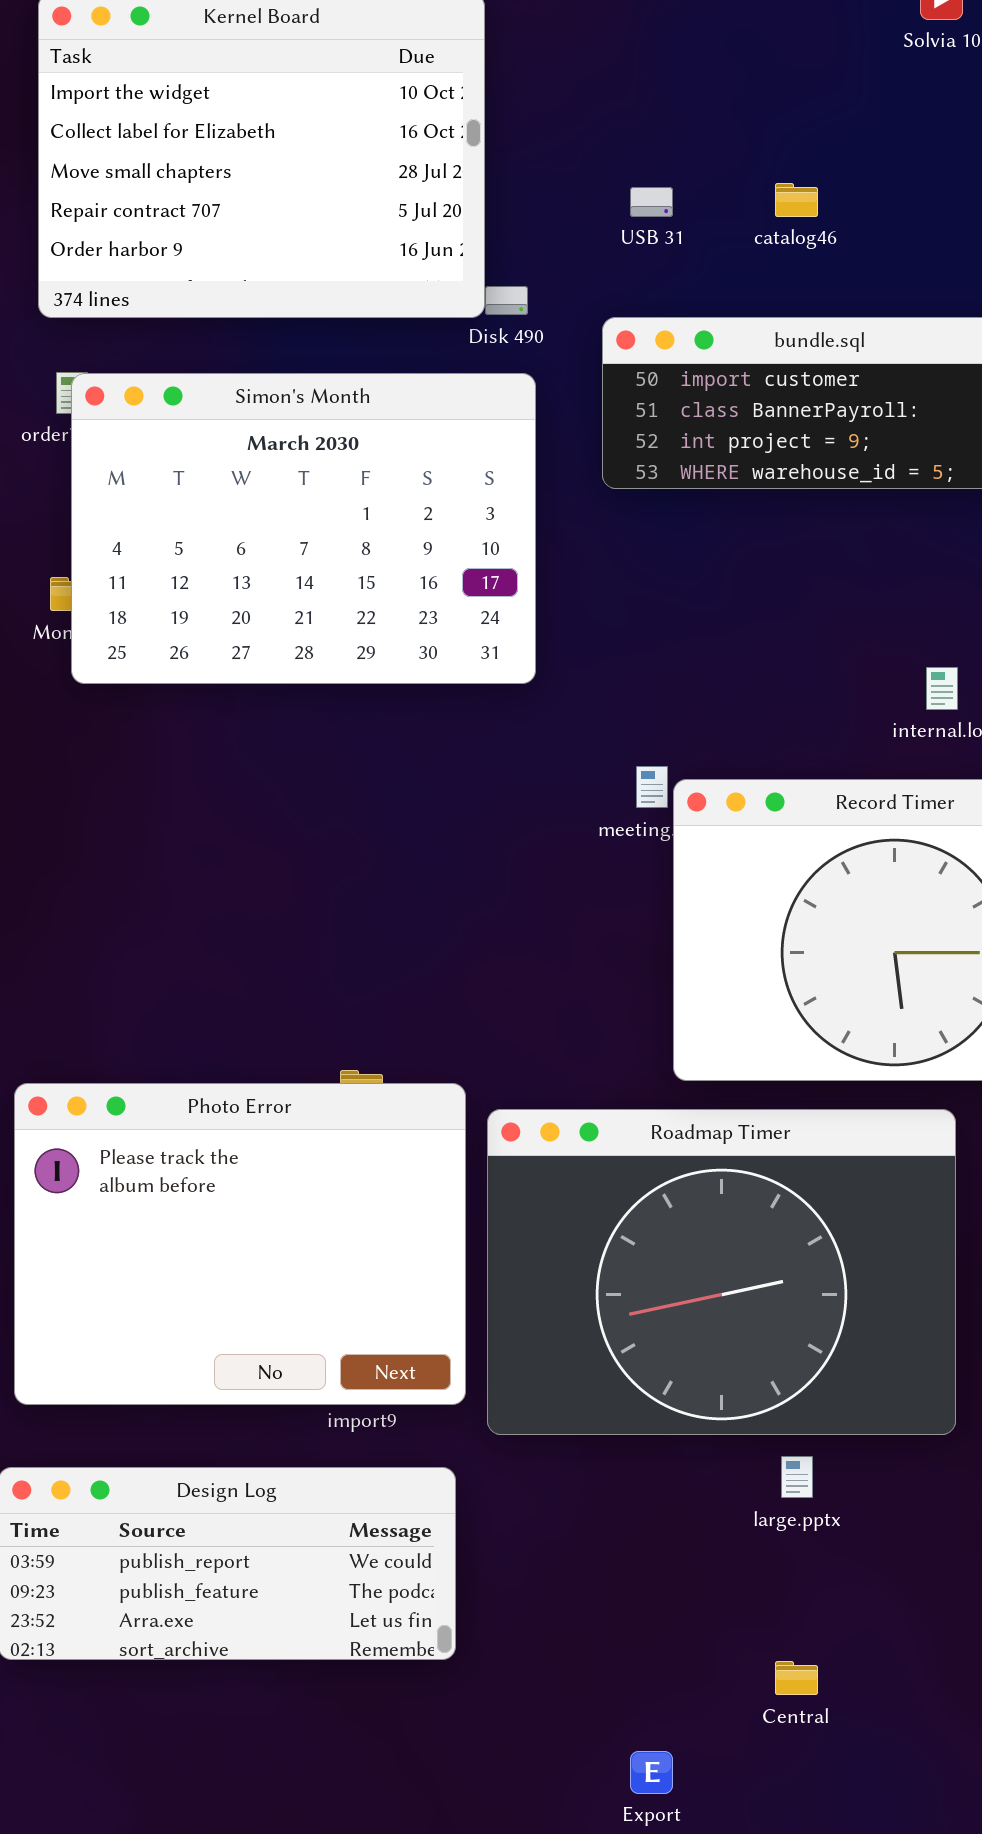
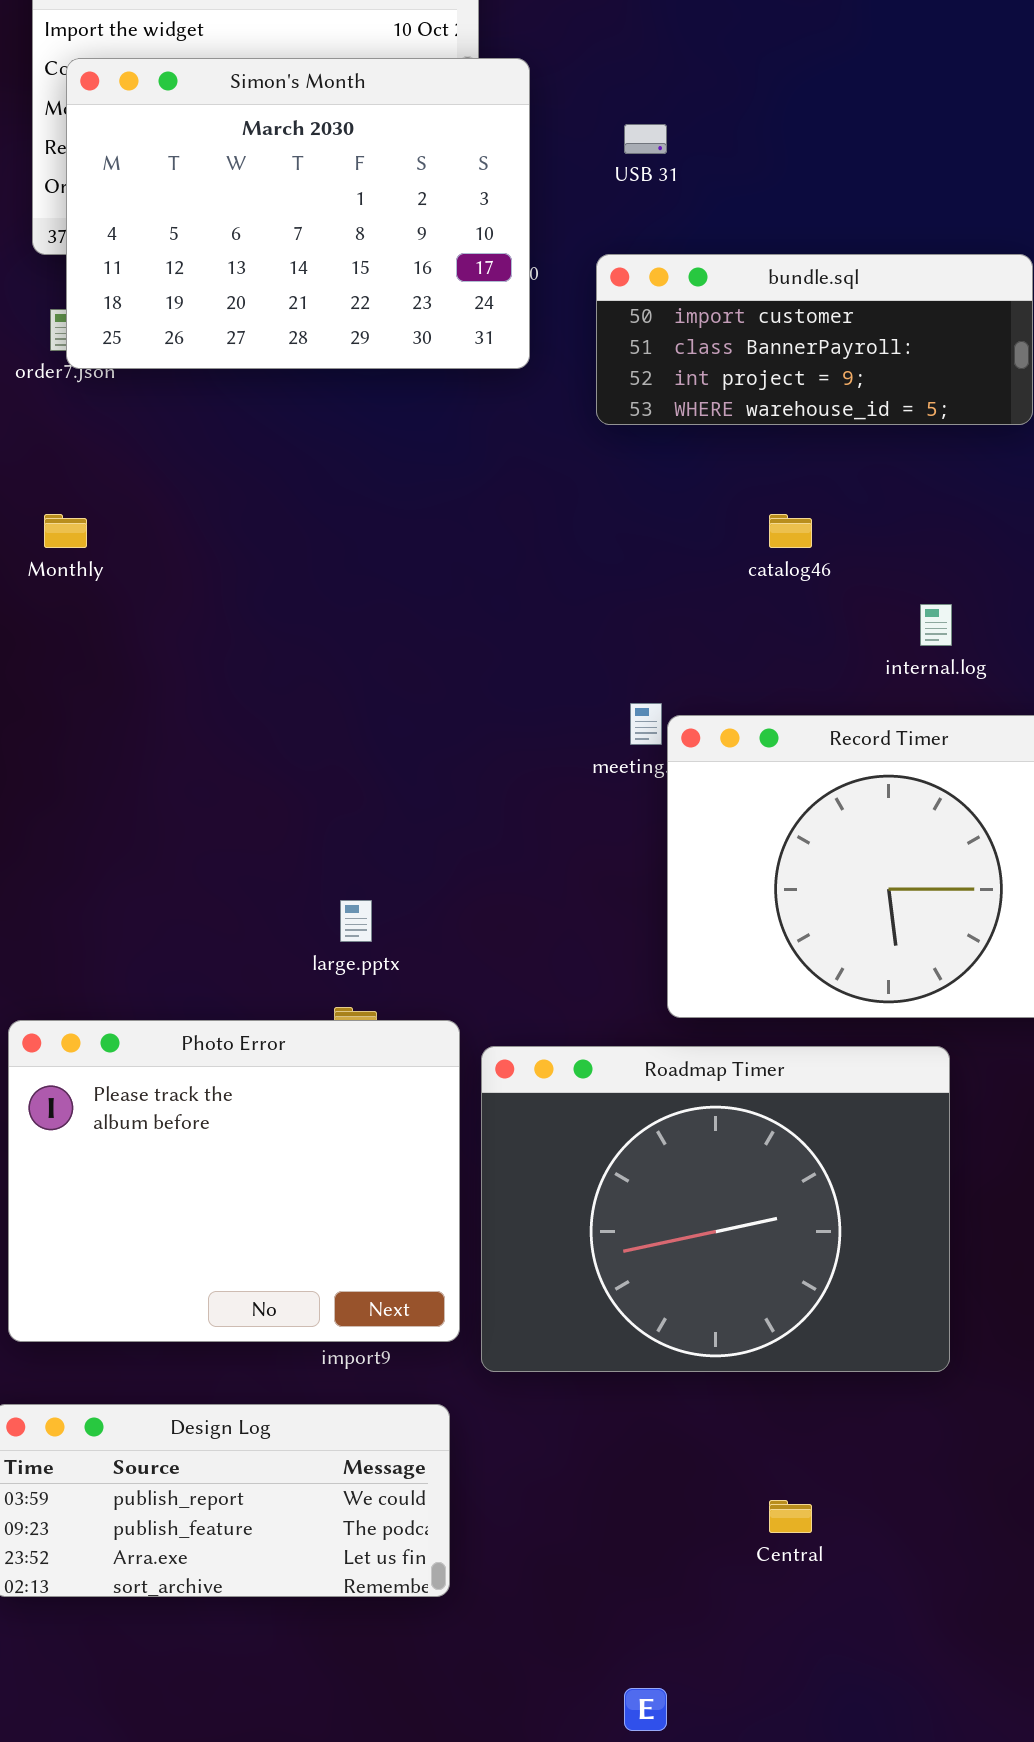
catalog46: [775,183,818,217] -> [769,514,812,548], moved
Simon's Month: [71,373,536,684] -> [66,58,530,369], moved
large.pptx: [781,1456,813,1498] -> [340,900,372,942], moved
Central: [775,1661,818,1695] -> [769,1500,812,1533], moved

